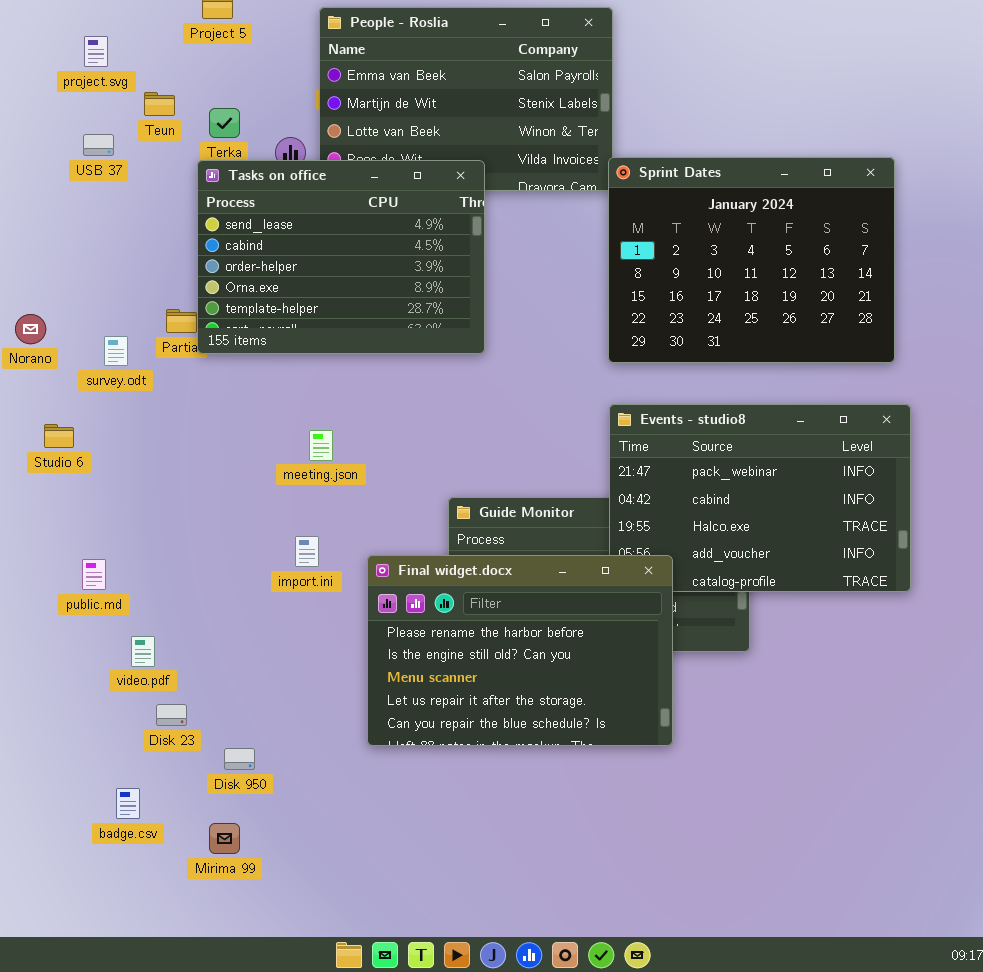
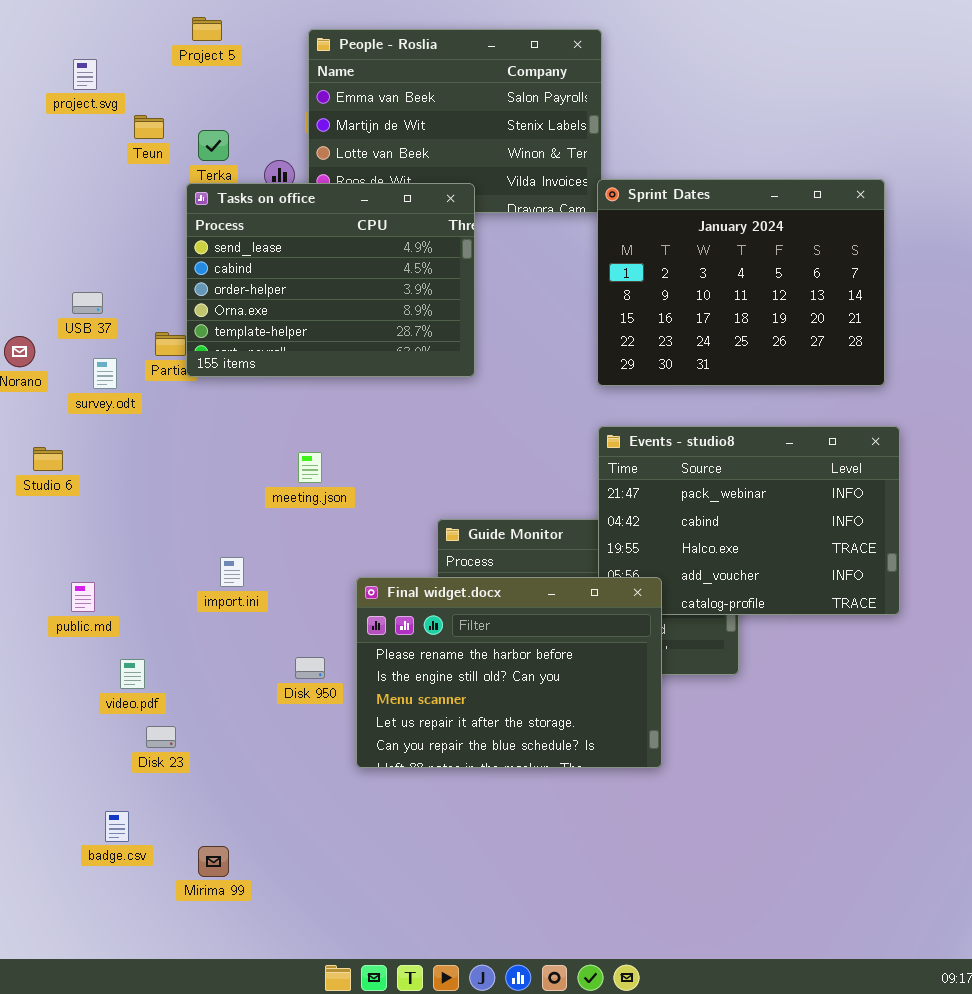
USB 37: [83,134,114,156] -> [72,292,103,314], moved
import.ini: [295,536,319,567] -> [220,557,244,587], moved
Disk 950: [224,748,255,770] -> [295,657,325,679], moved

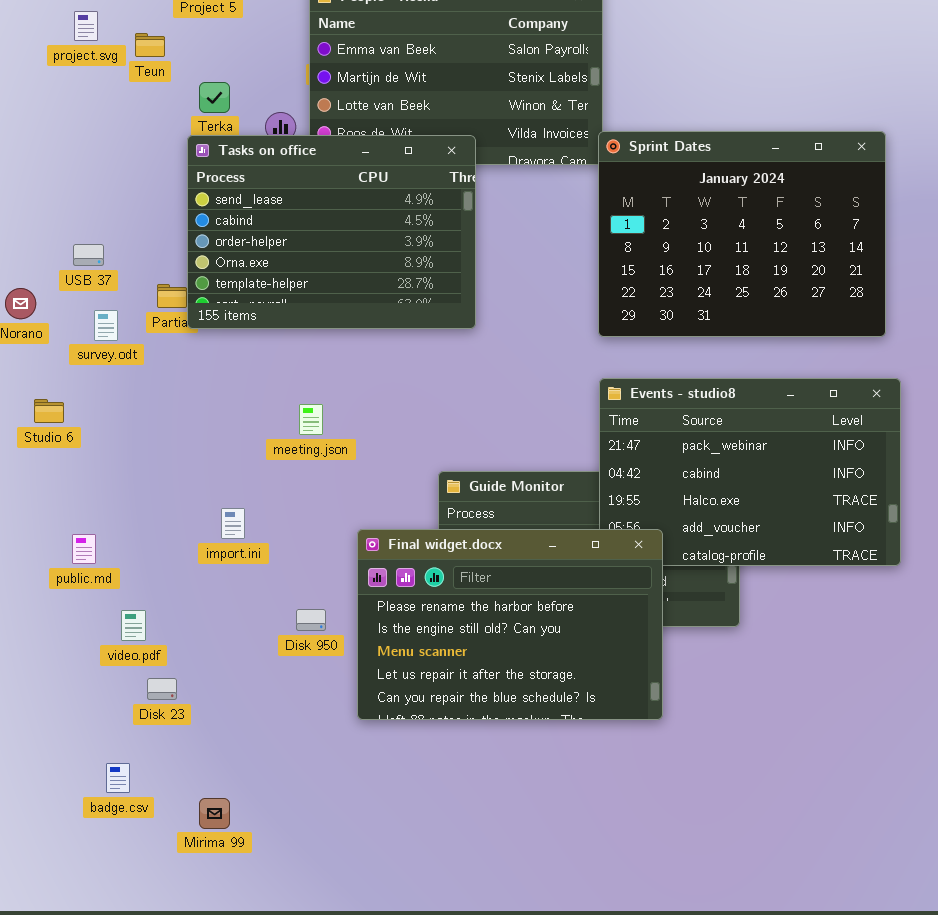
Teun: [134,115,164,139] -> [135,33,165,57], moved

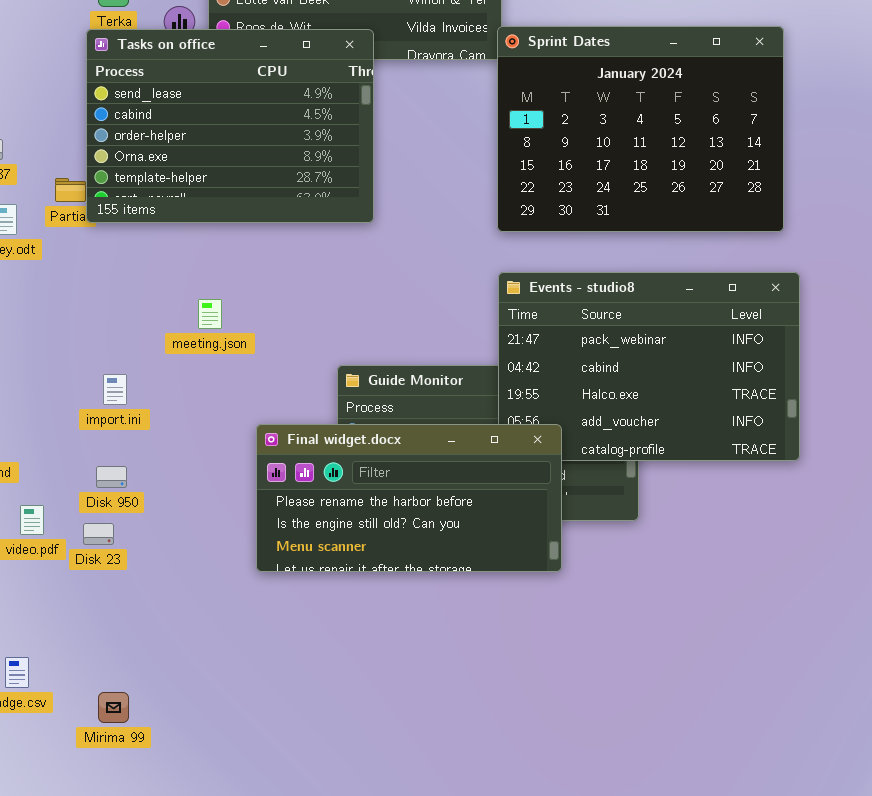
import.ini: [221,508,245,539] -> [103,374,127,405], moved
Final widget.docx: [357,529,663,720] -> [256,424,562,572], resized
Disk 950: [296,609,326,631] -> [96,466,127,488], moved
Disk 23: [147,678,177,700] -> [83,523,114,545], moved

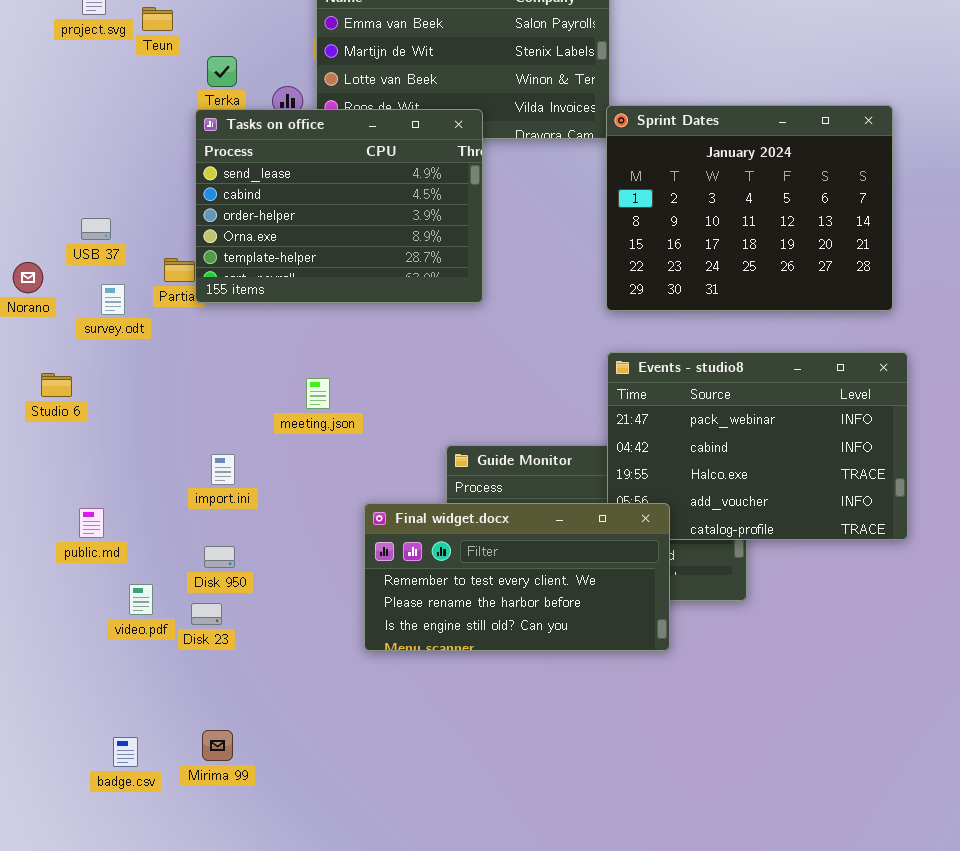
Final widget.docx: [256,424,562,572] -> [364,503,670,651], scrolled up 1 row
Mirima 99: [98,692,129,723] -> [202,730,233,761], moved

